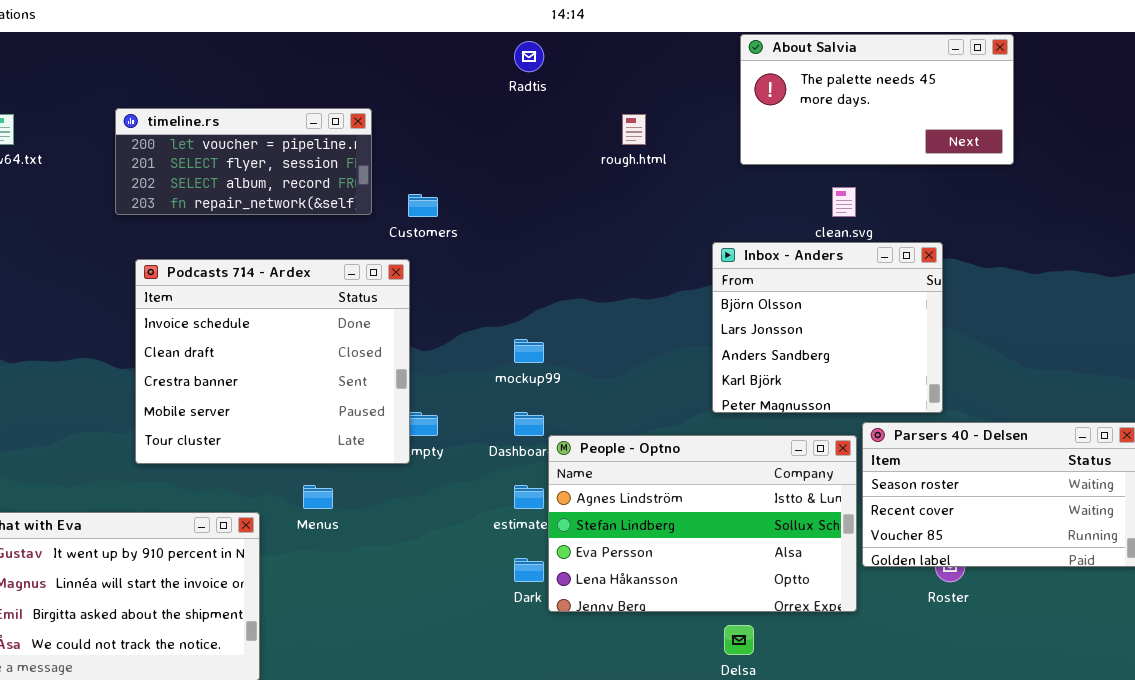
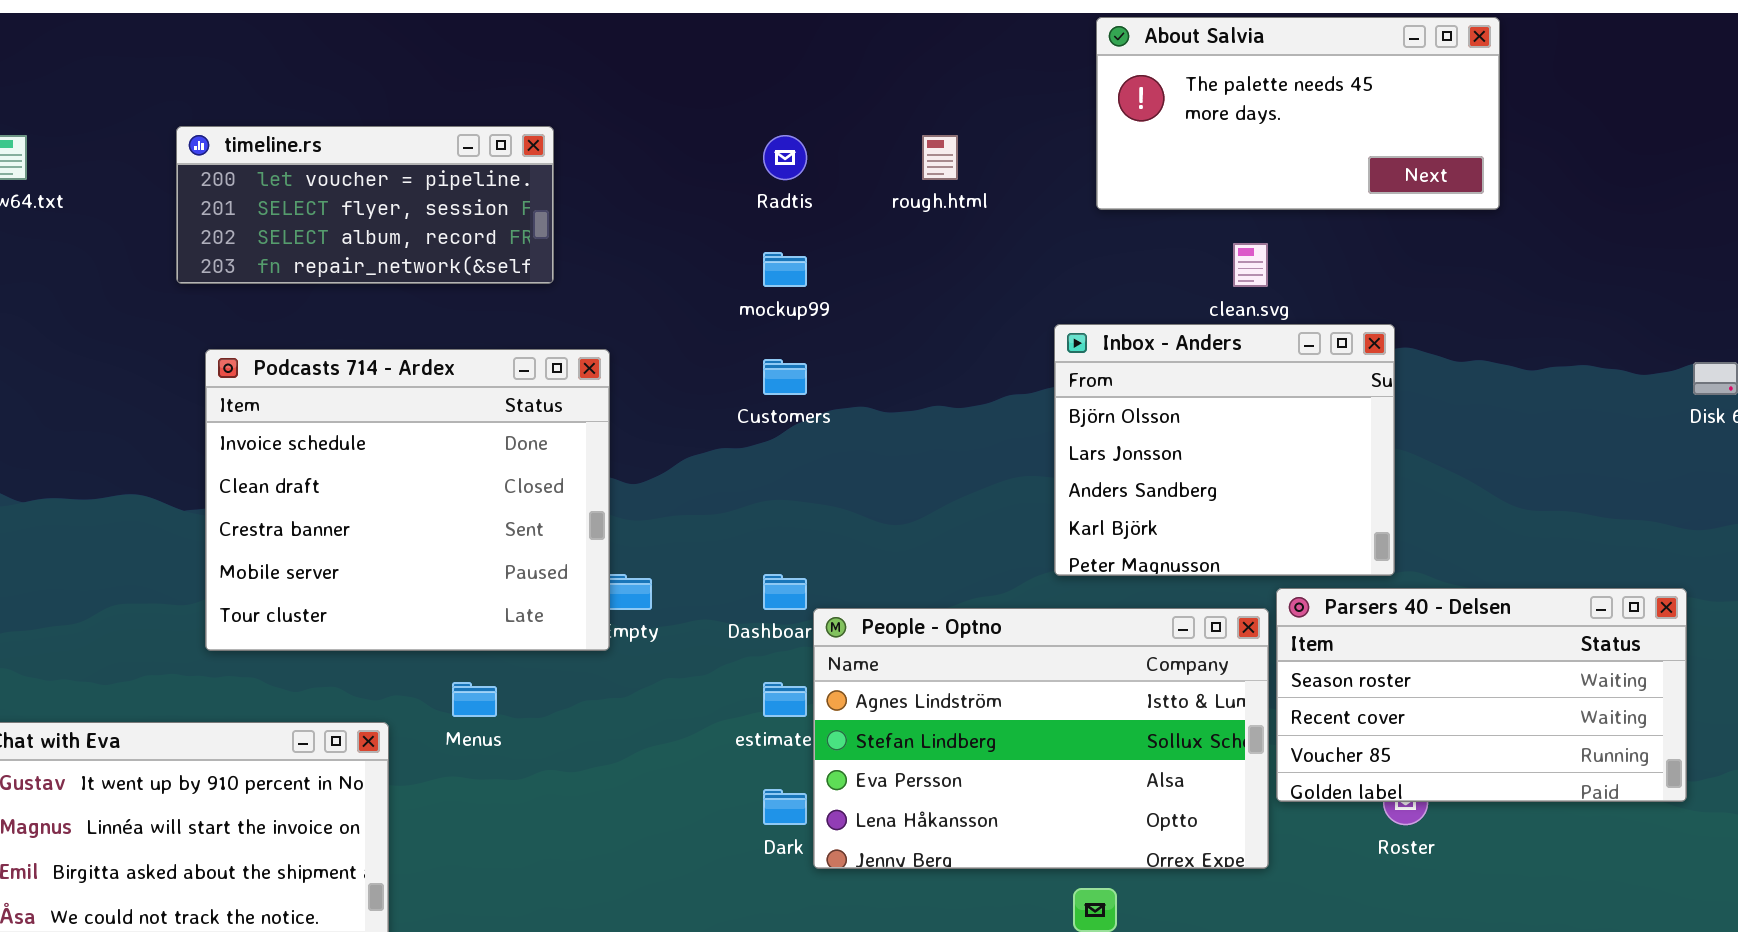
Radtis: [514,41,544,72] -> [763,135,807,180], moved
Customers: [408,194,438,217] -> [763,359,807,395], moved
mockup99: [514,339,544,363] -> [763,252,807,287], moved

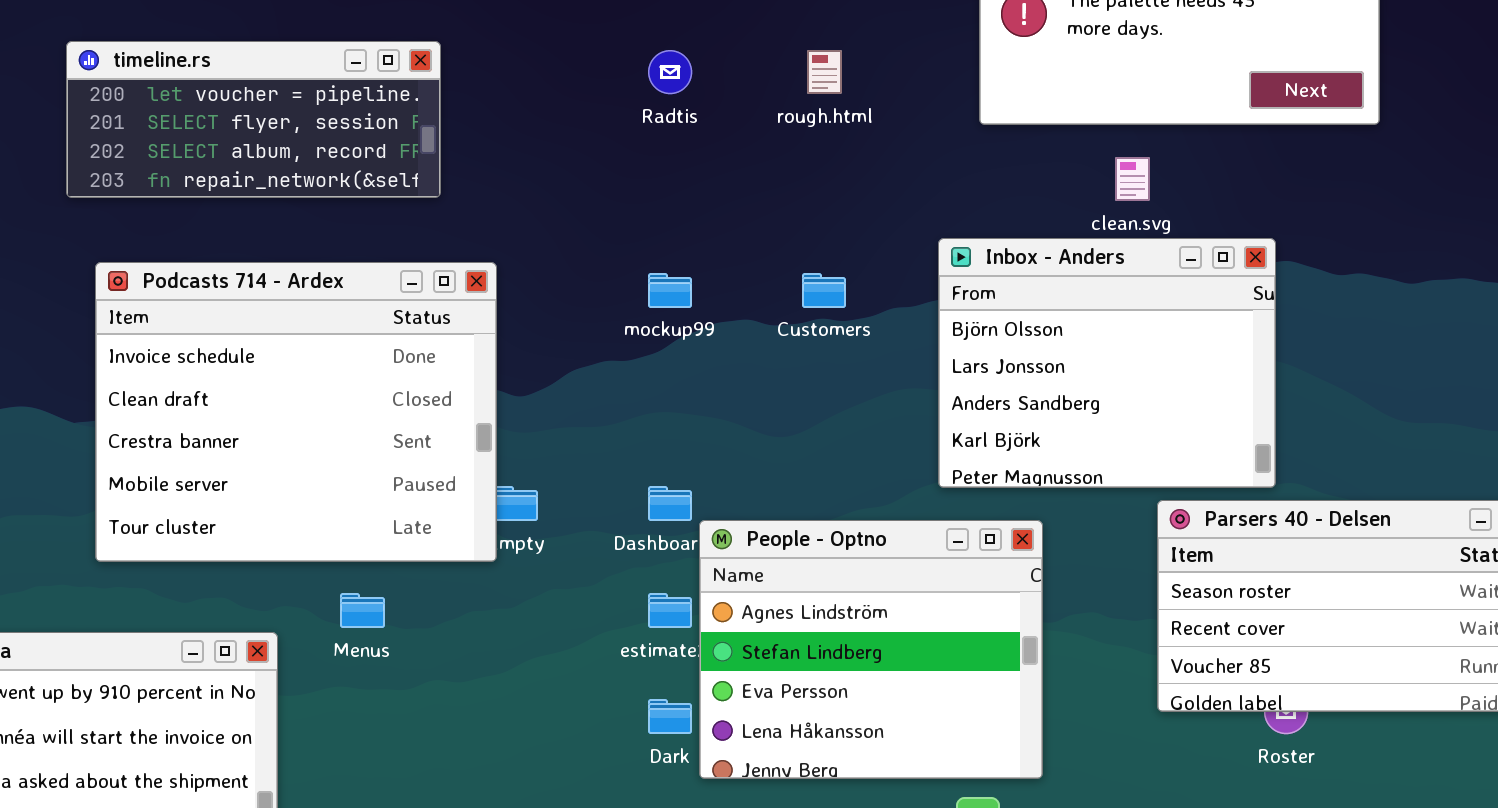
mockup99: [763,252,807,287] -> [648,273,692,308], moved
Customers: [763,359,807,395] -> [802,273,846,308], moved
People - Optno: [813,608,1269,869] -> [699,520,1043,779], resized

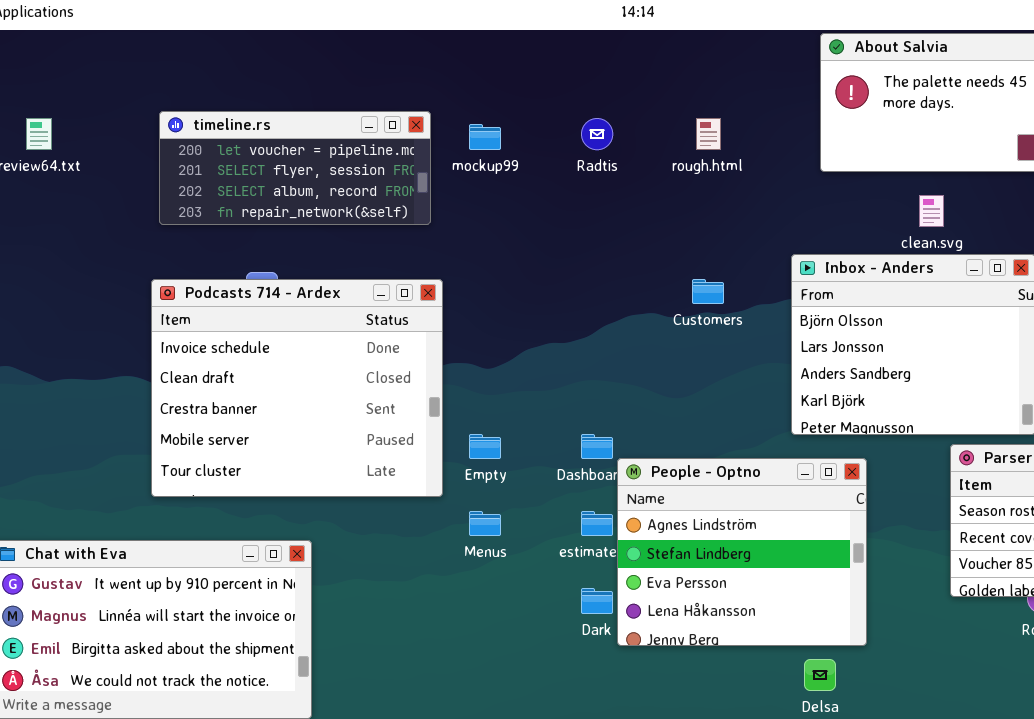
Podcasts 714 - Ardex: [95,262,497,562] -> [151,279,443,497], moved
mockup99: [648,273,692,308] -> [469,124,501,150], moved
Menus: [340,593,385,628] -> [469,511,501,536], moved

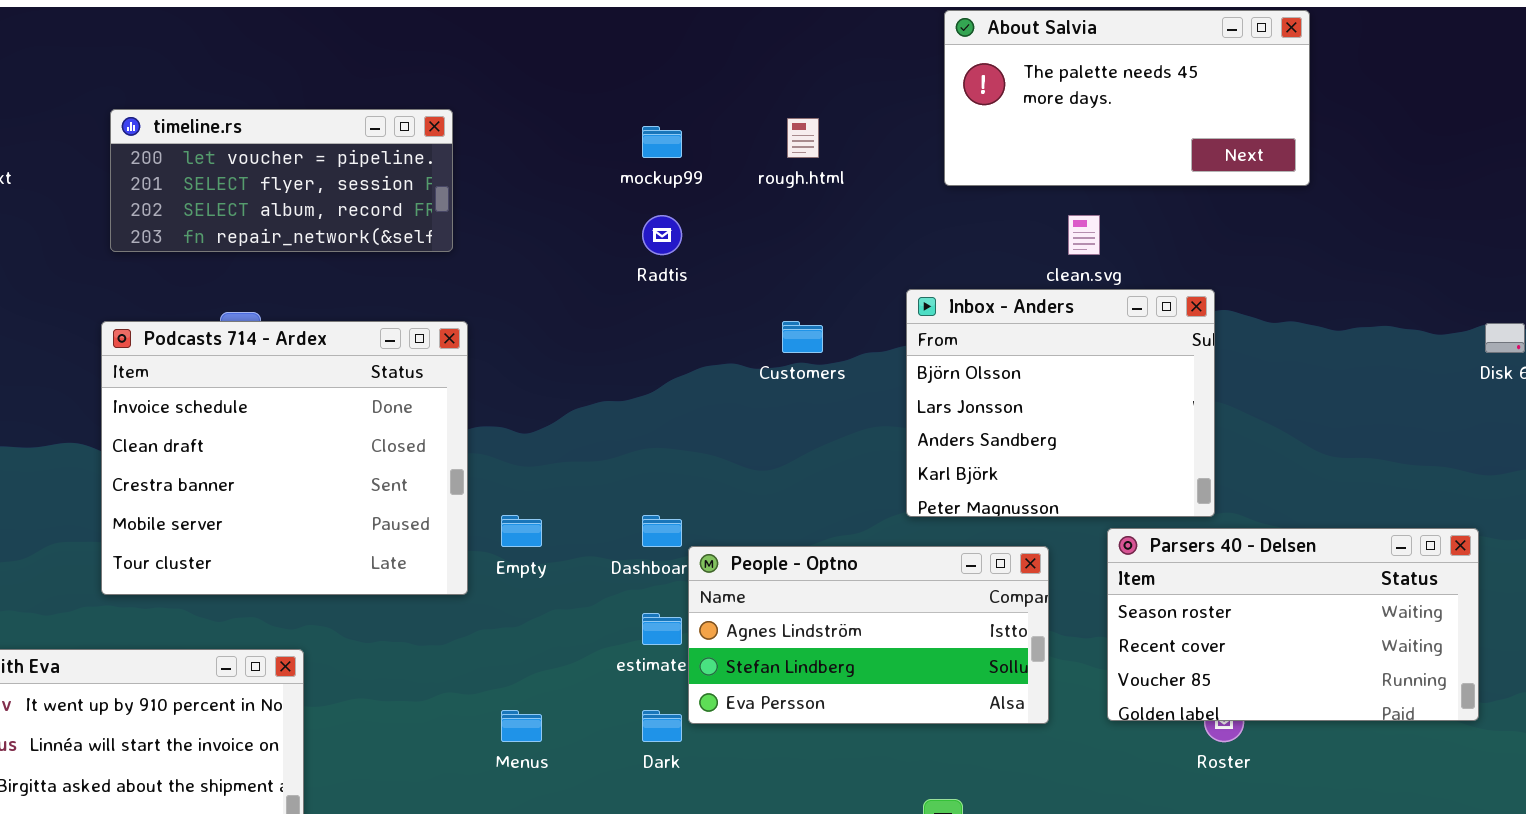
Radtis: [581,118,613,150] -> [642,215,682,255], moved
mockup99: [469,124,501,150] -> [642,126,682,158], moved
People - Optno: [617,458,867,646] -> [688,546,1049,724], resized
Menus: [469,511,501,536] -> [501,710,542,742], moved

